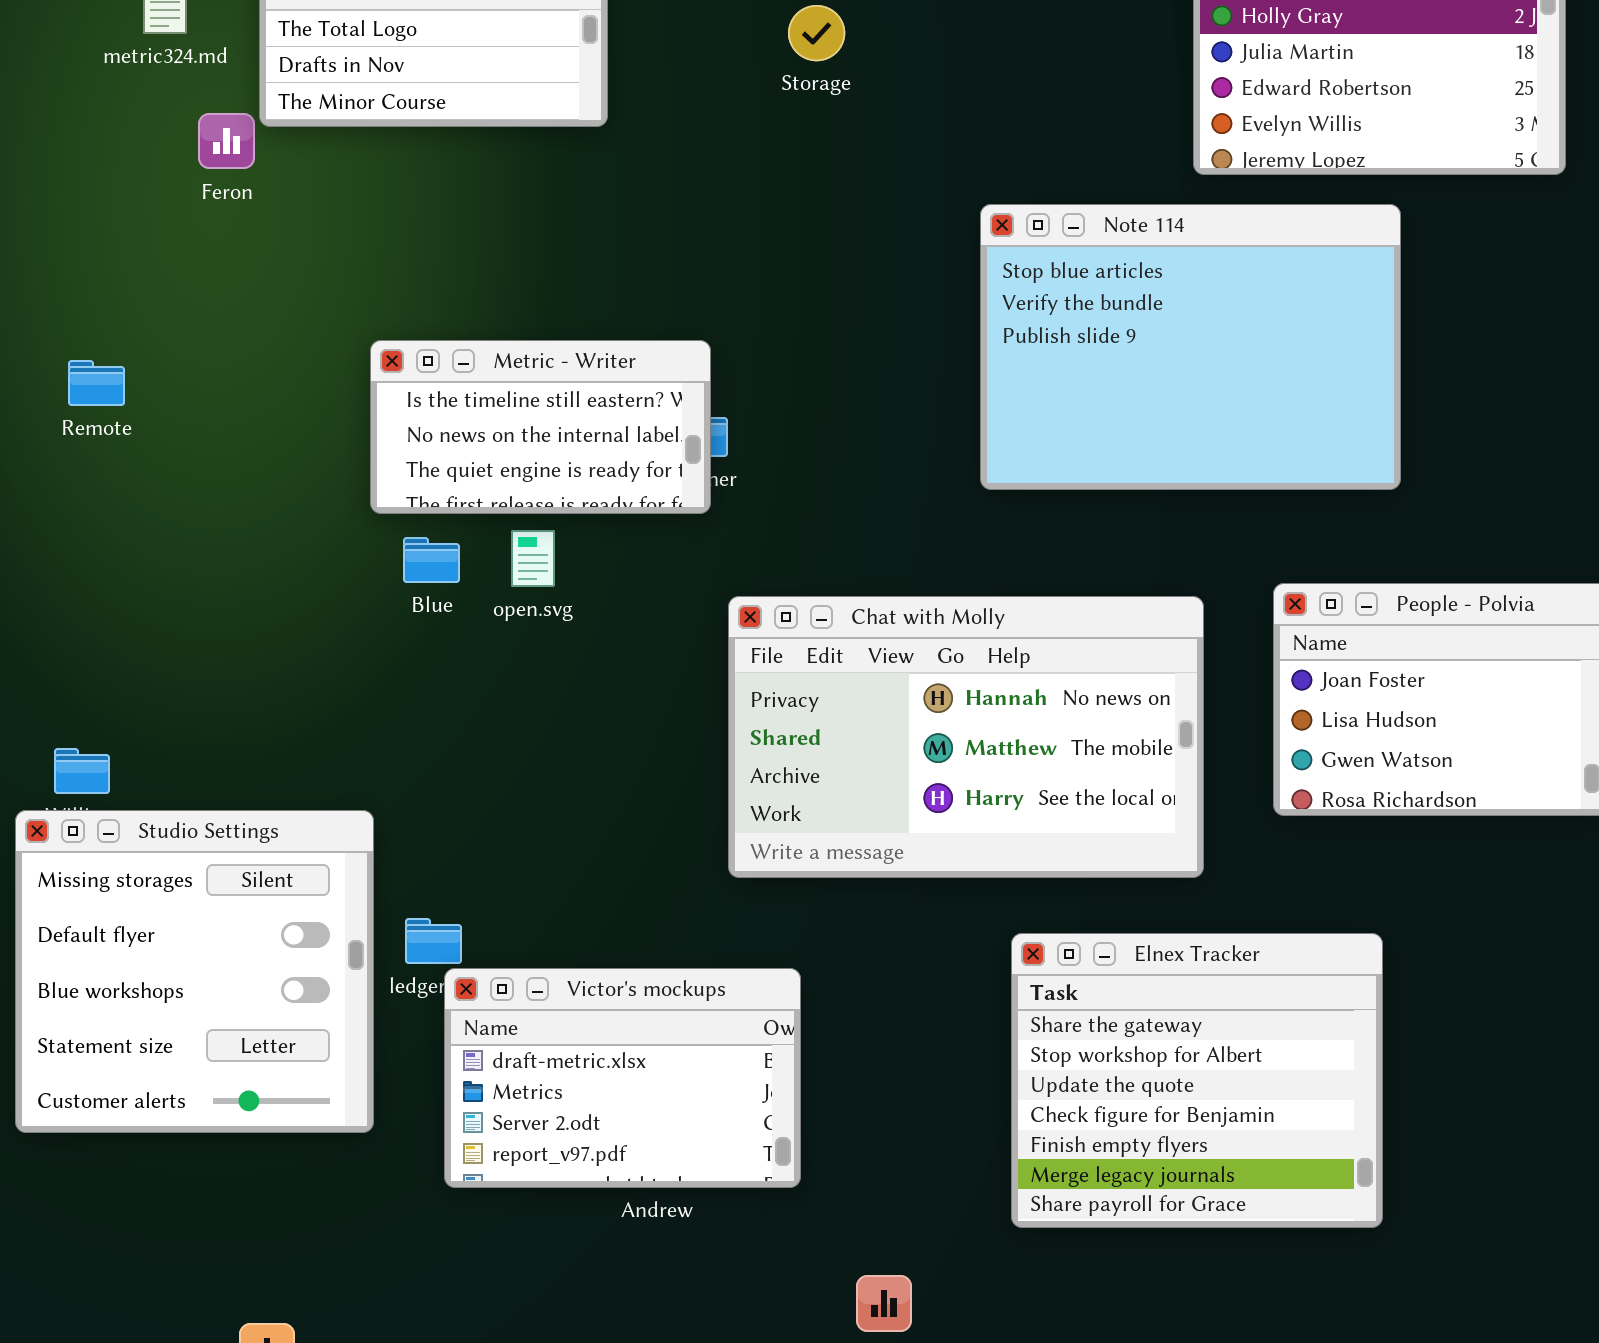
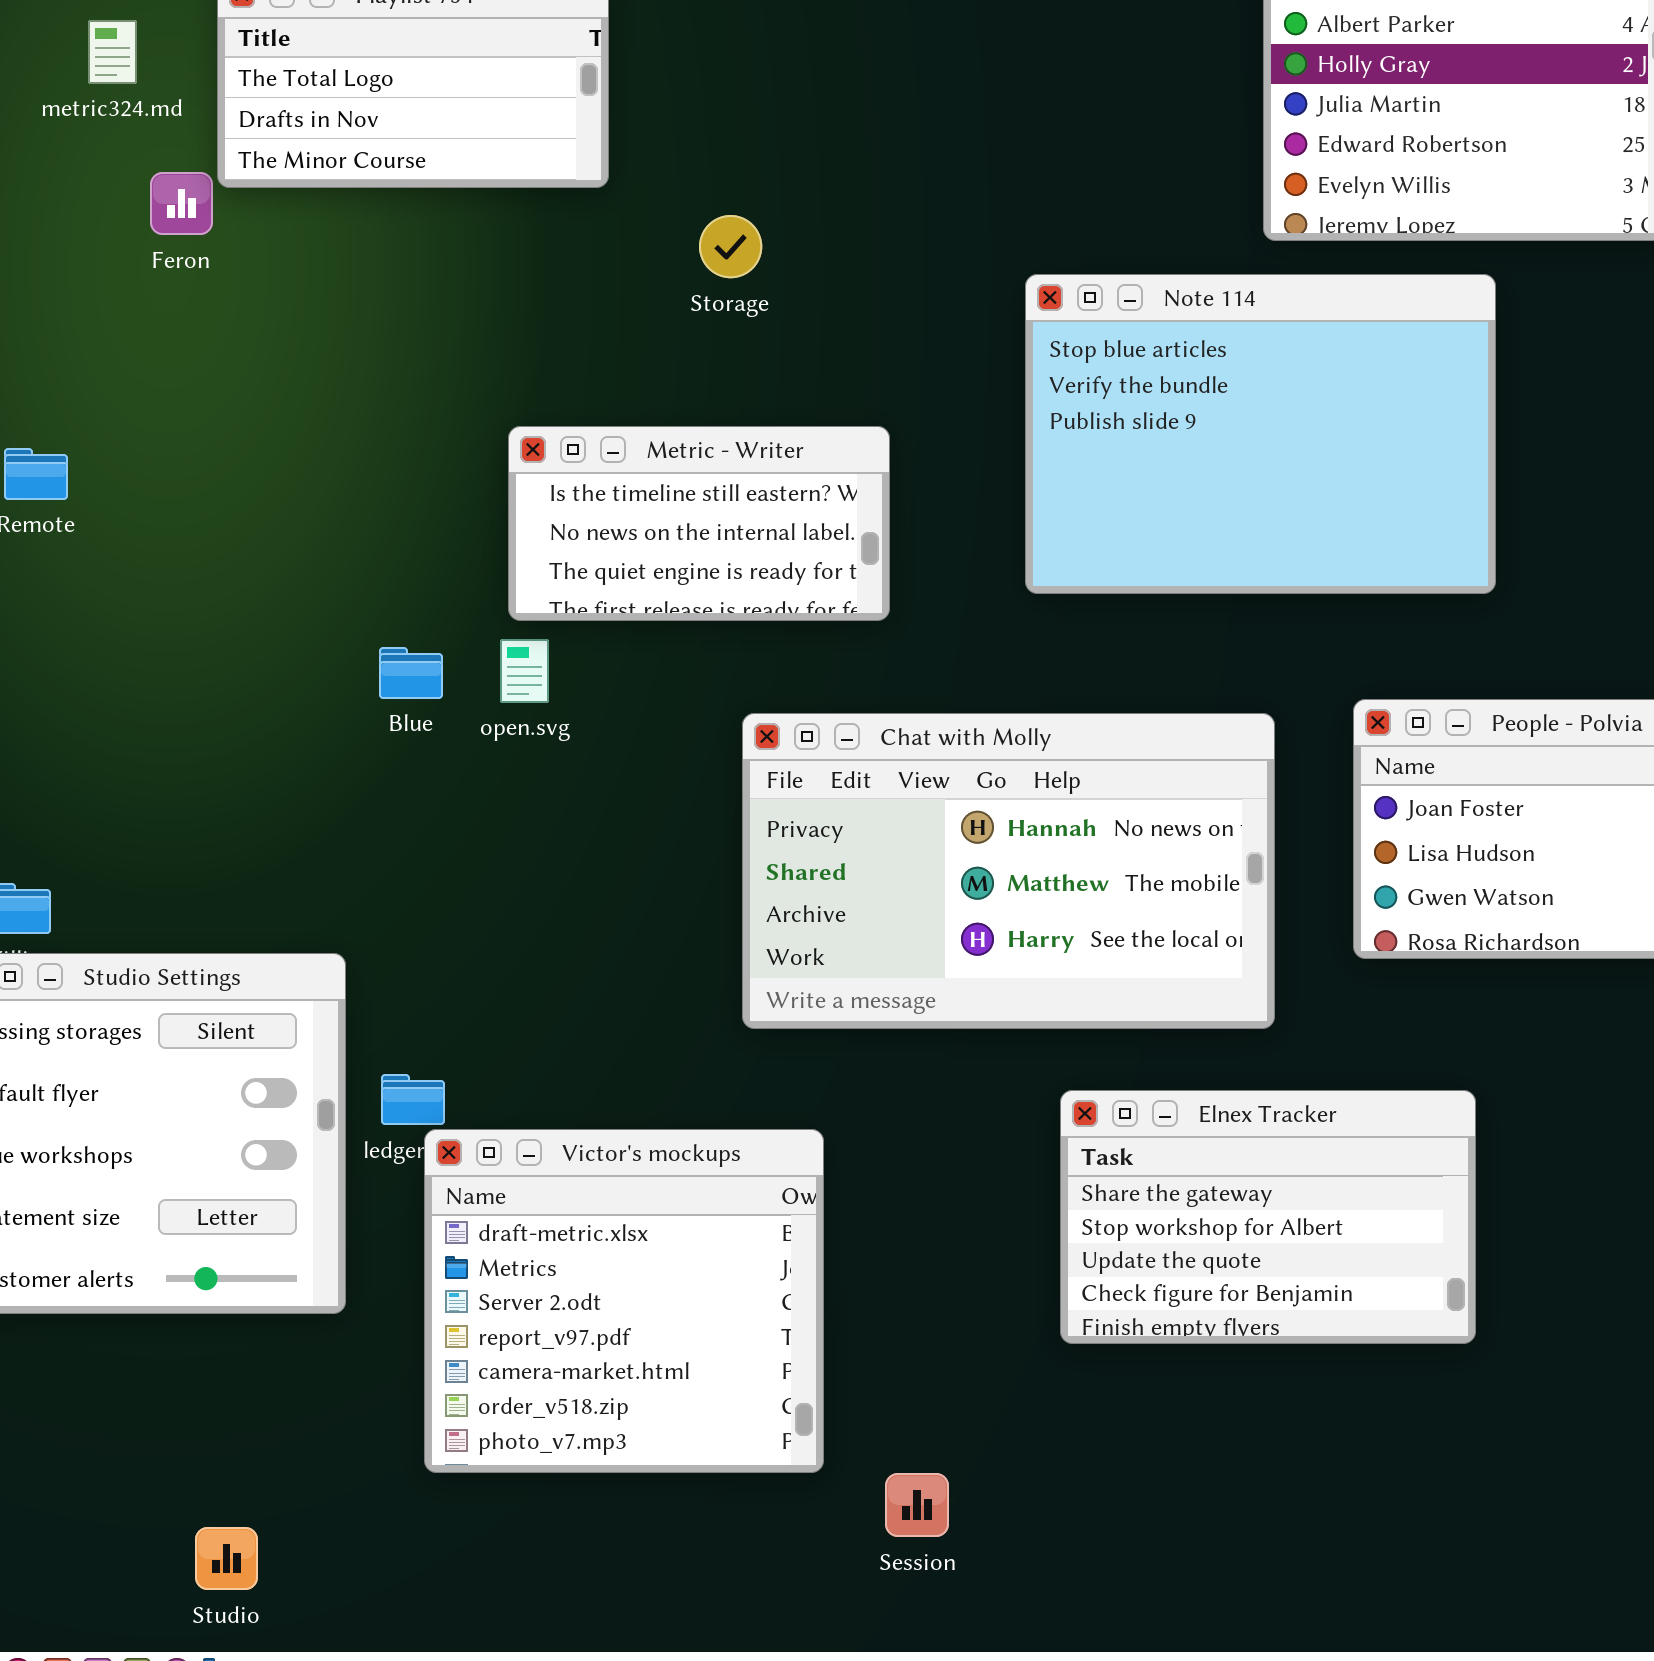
Storage: [788,5,845,61] -> [699,215,762,278], moved
Metric - Writer: [370,340,711,514] -> [508,426,890,621], moved
Elnex Tracker: [1011,933,1383,1228] -> [1060,1090,1476,1344], resized
Victor's mockups: [444,968,801,1188] -> [424,1129,824,1473], resized

